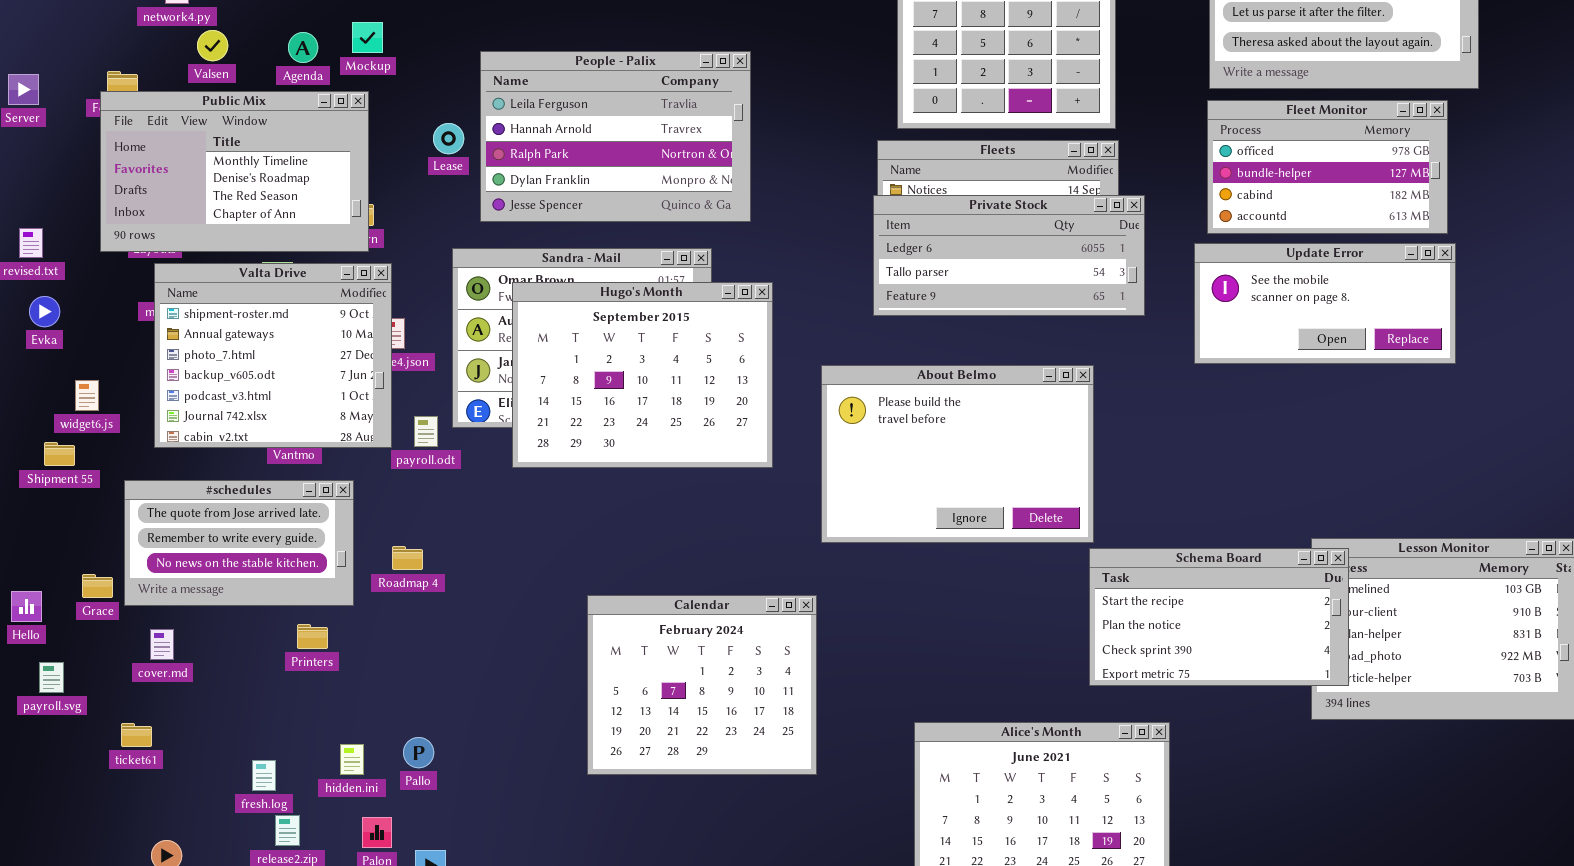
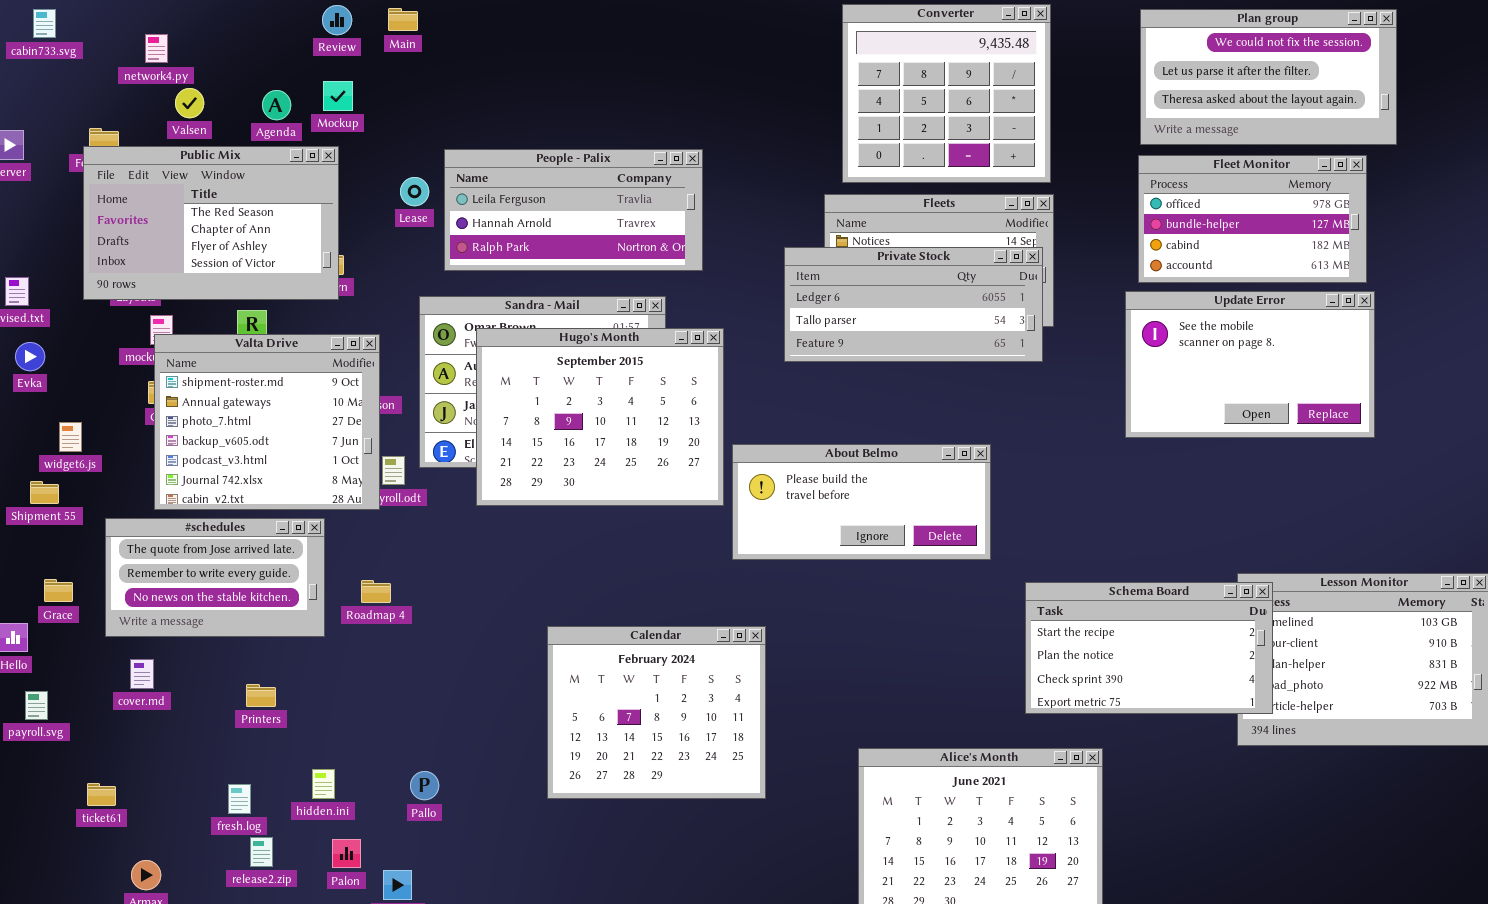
People - Palix: [480,51,751,222] -> [444,149,703,271], resized
Public Mix: [100,91,369,252] -> [83,146,339,300], scrolled down 2 rows
Private Stock: [873,195,1145,316] -> [784,247,1043,362], moved
Update Error: [1194,243,1456,364] -> [1125,291,1375,438], resized
Valta Drive: [154,263,392,448] -> [154,334,380,510], moved
About Belmo: [821,365,1094,543] -> [732,444,991,560], moved, resized
Grace: [82,574,113,598] -> [44,579,73,602], moved
Printers: [297,624,328,649] -> [246,684,276,707], moved
ticket61: [121,723,152,747] -> [87,783,116,806], moved
Pallo: [403,737,434,768] -> [410,771,439,800], moved

